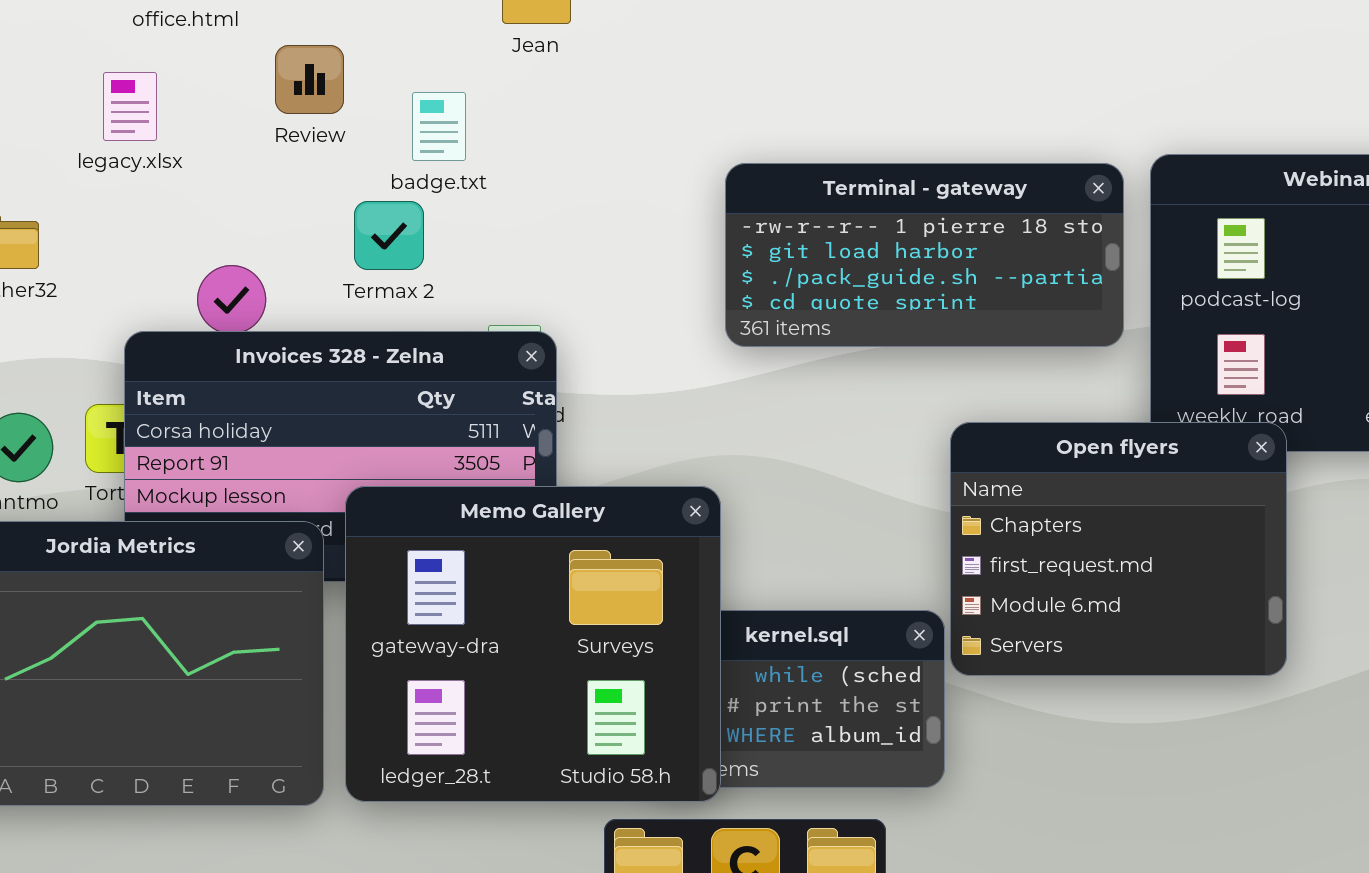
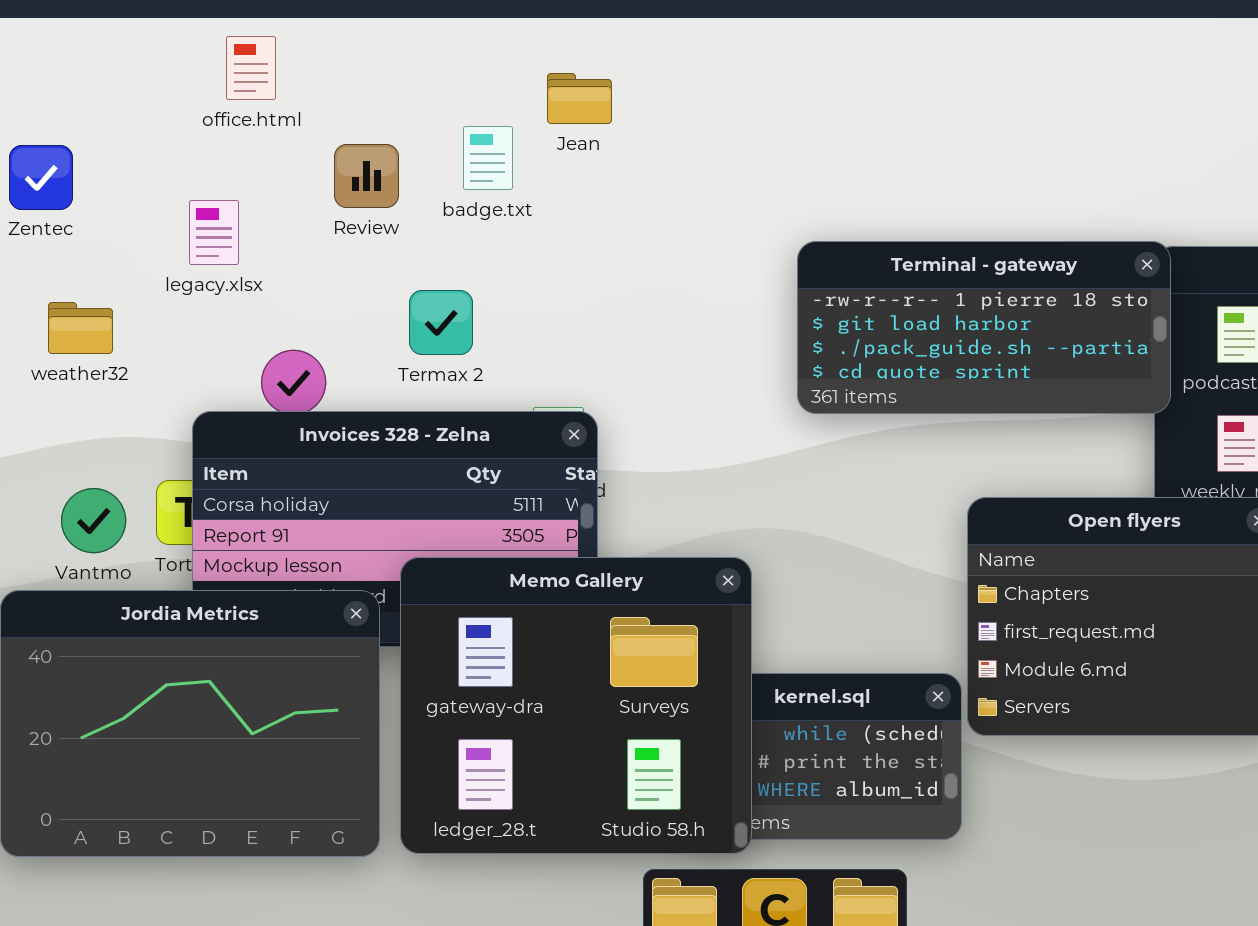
legacy.xlsx: [103,72,157,141] -> [189,200,239,265], moved
badge.txt: [412,92,466,161] -> [463,126,513,190], moved
Terminal - gateway: [725,163,1124,347] -> [797,241,1171,414], moved

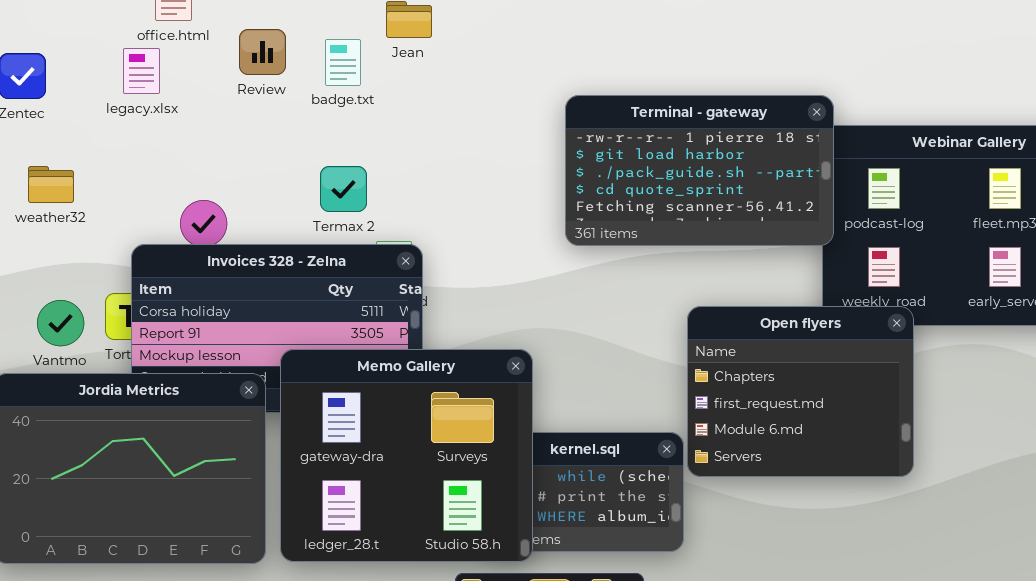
Review: [334,144,399,208] -> [239,29,286,75], moved
legacy.xlsx: [189,200,239,265] -> [123,48,160,94], moved
Terminal - gateway: [797,241,1171,414] -> [565,95,834,246], resized
Termax 2: [409,290,473,355] -> [320,166,367,212], moved

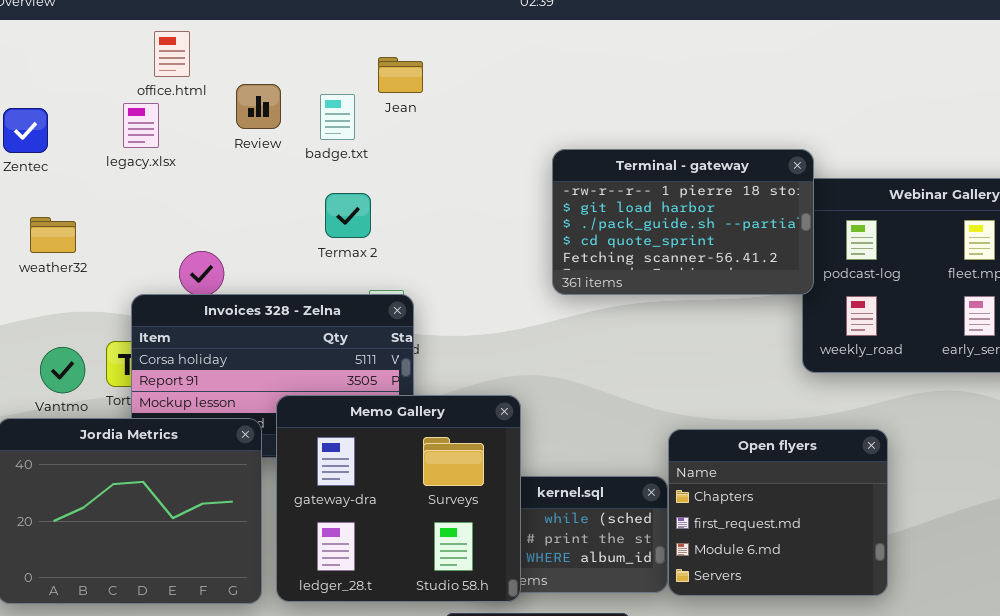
Termax 2: [320,166,367,212] -> [325,193,371,238], moved
Open flyers: [687,306,914,477] -> [668,429,888,596], moved

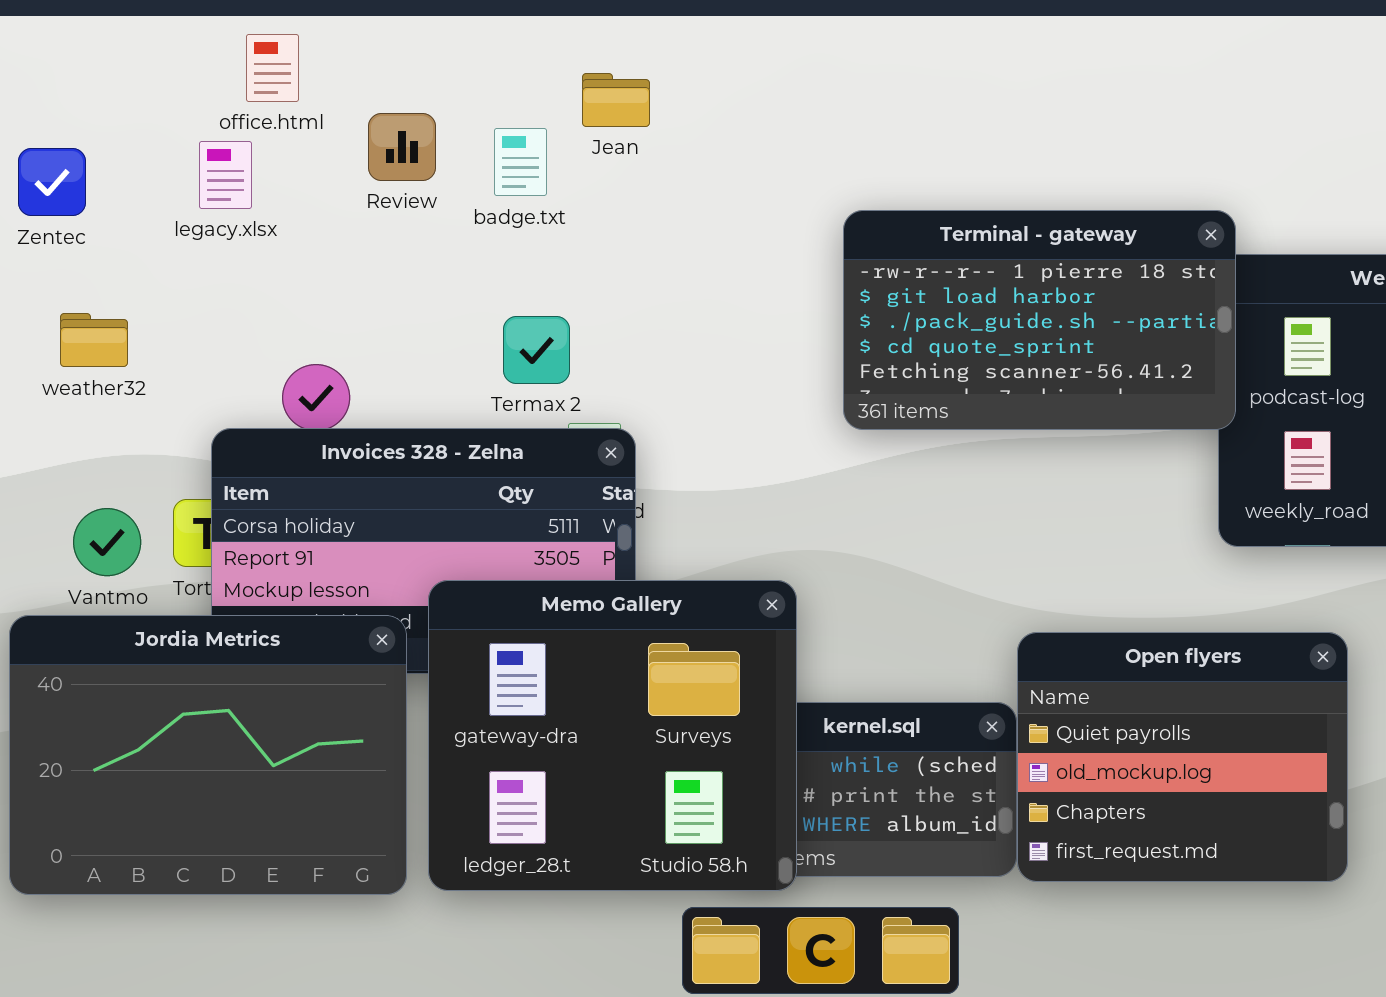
Termax 2: [325,193,371,238] -> [503,316,570,384], moved
Open flyers: [668,429,888,596] -> [1017,632,1348,882], scrolled up 2 rows

